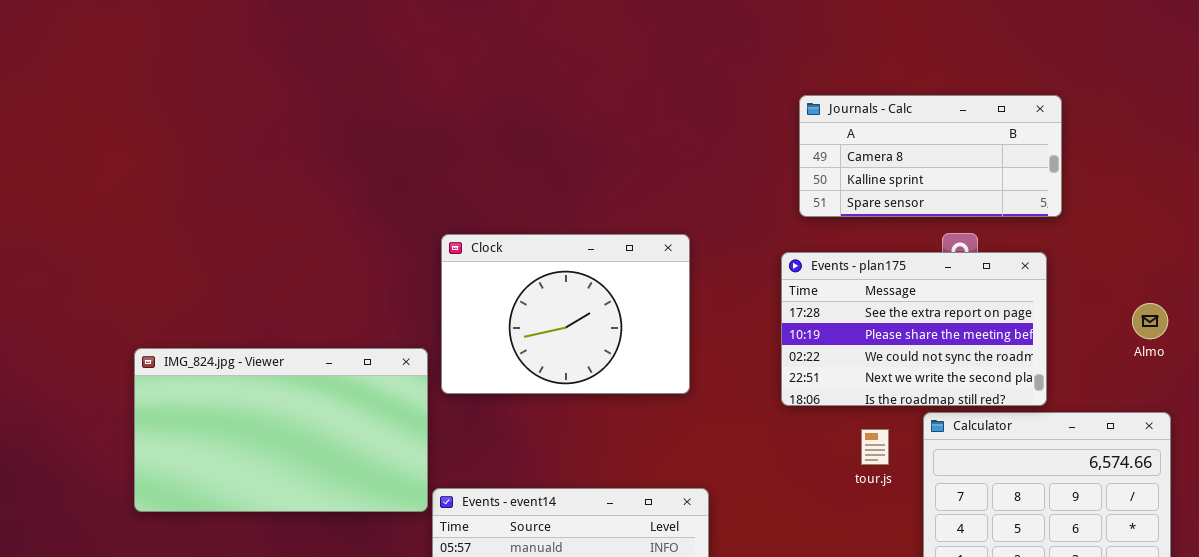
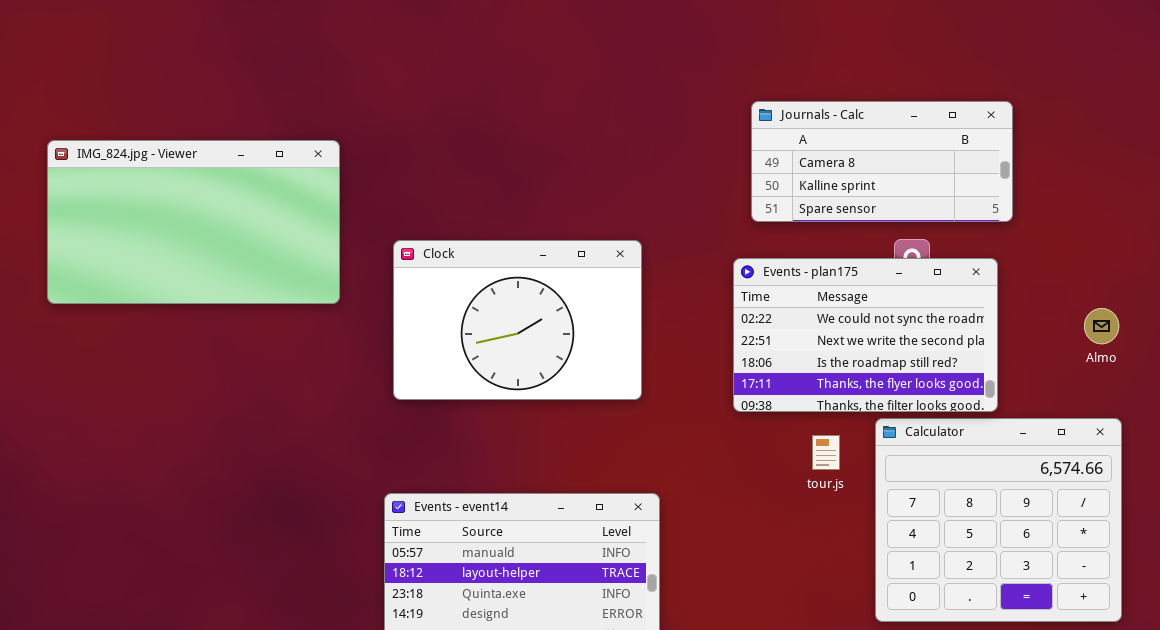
Events - plan175: [781,252,1047,406] -> [733,258,998,412], scrolled down 2 rows
IMG_824.jpg - Viewer: [134,348,428,512] -> [47,140,340,304], moved

